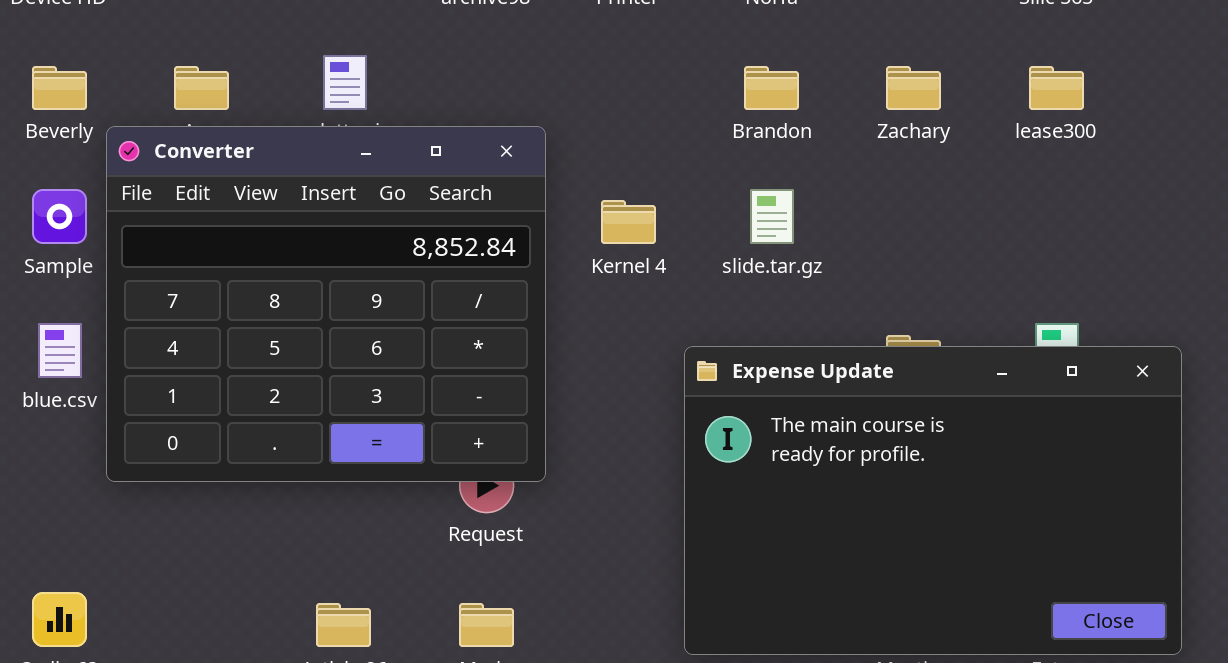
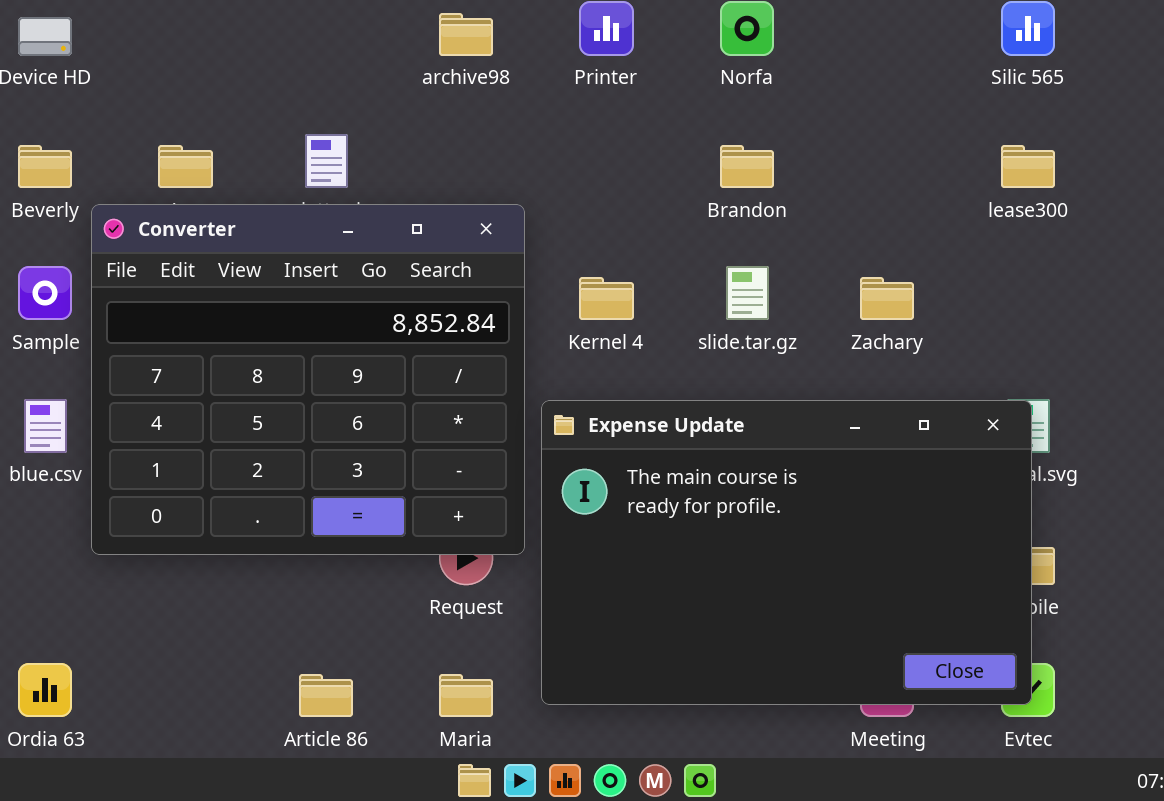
Zachary: [886,66,941,110] -> [860,277,914,320], moved
Expense Update: [684,346,1182,655] -> [541,400,1032,705], moved

